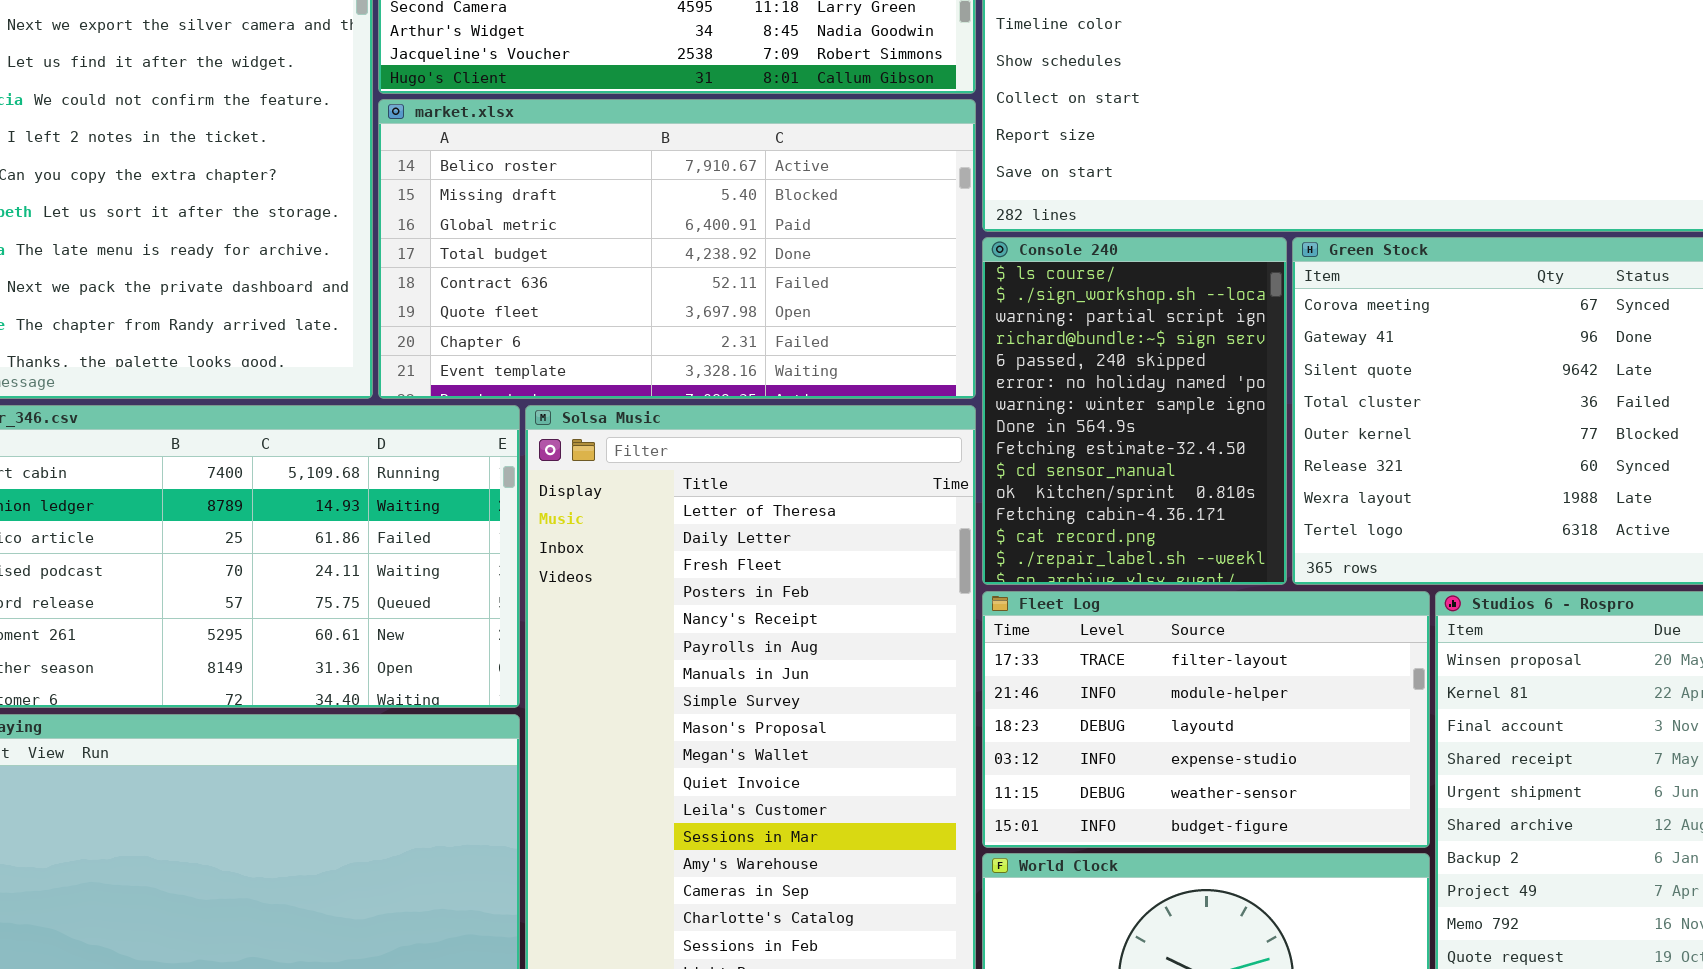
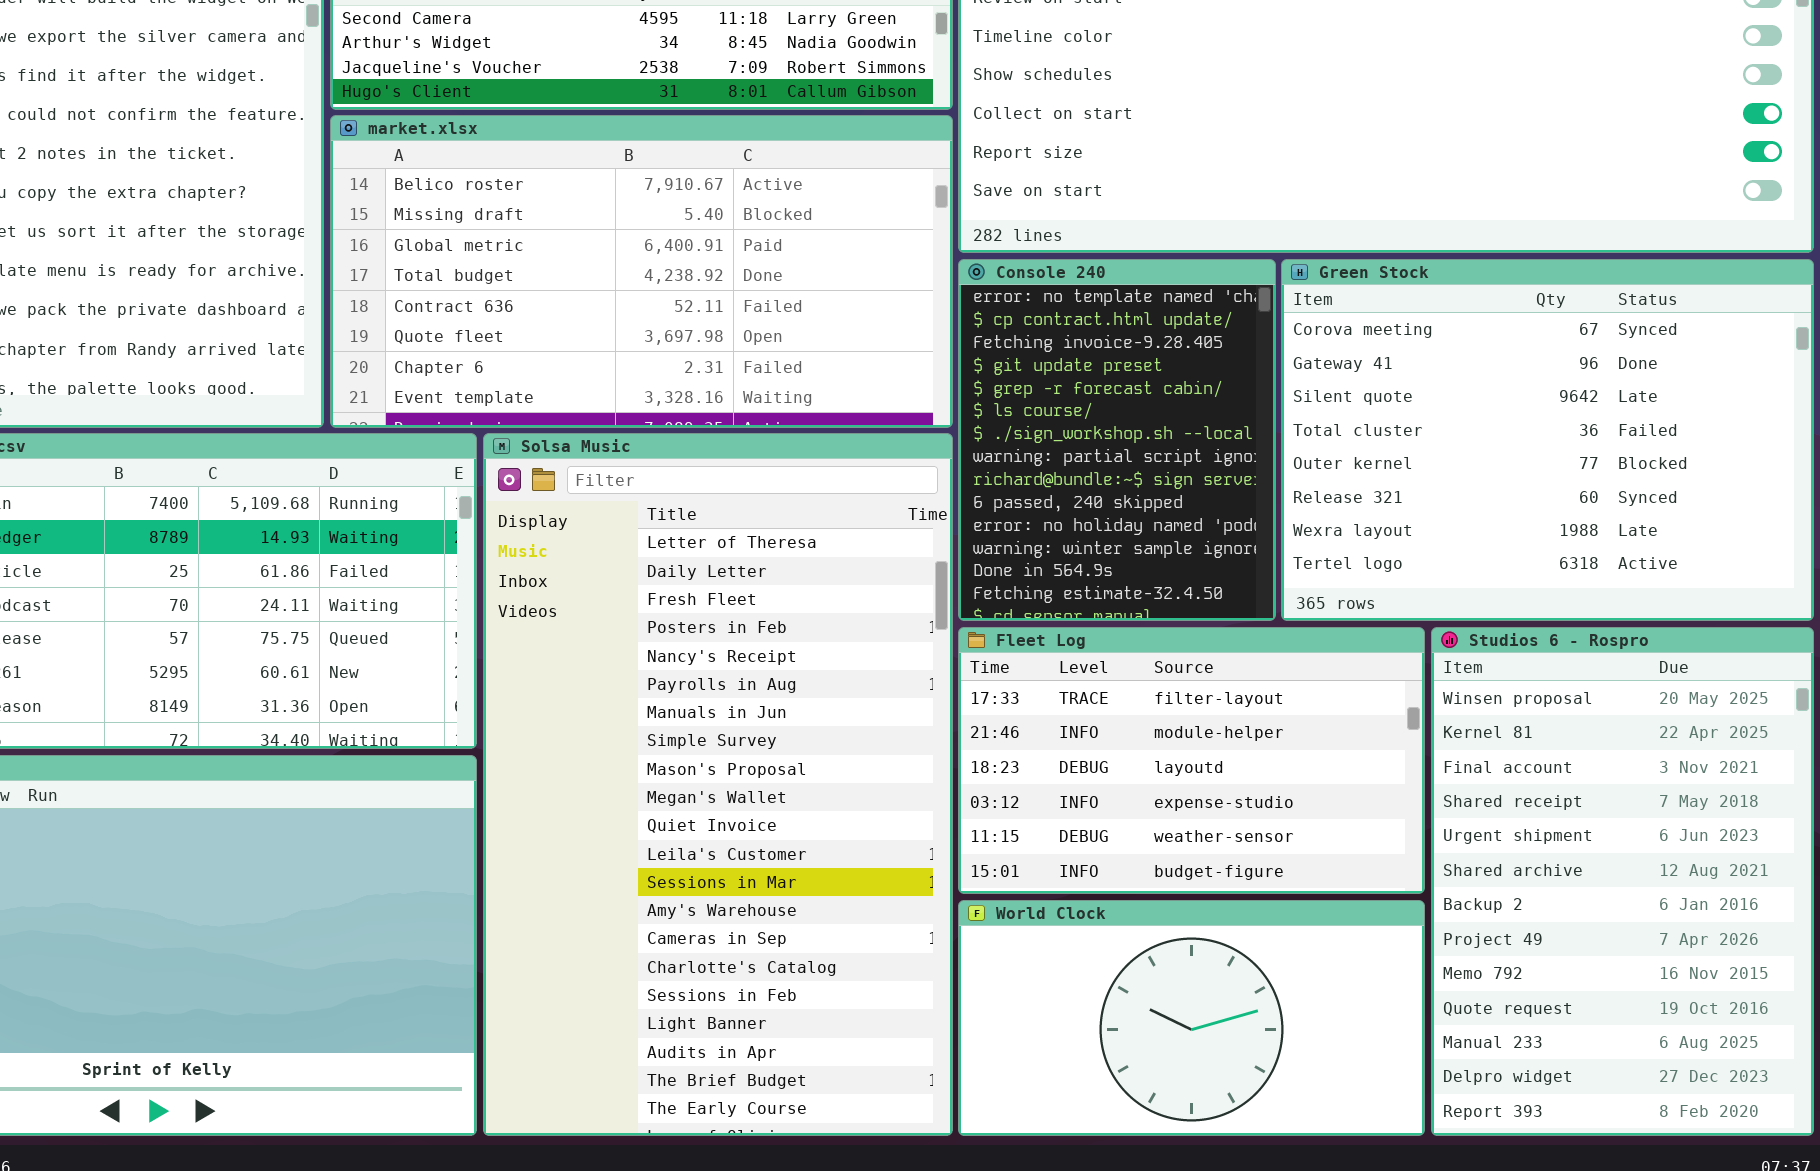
Console 240: [982,237,1287,585] -> [958,259,1276,621], scrolled up 5 rows

